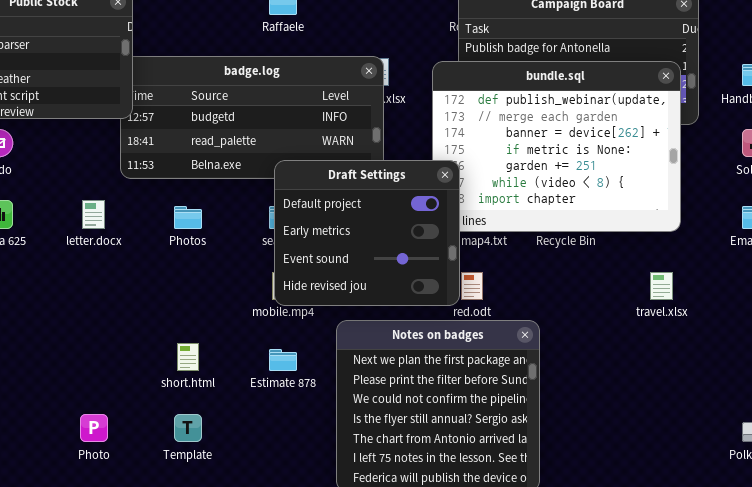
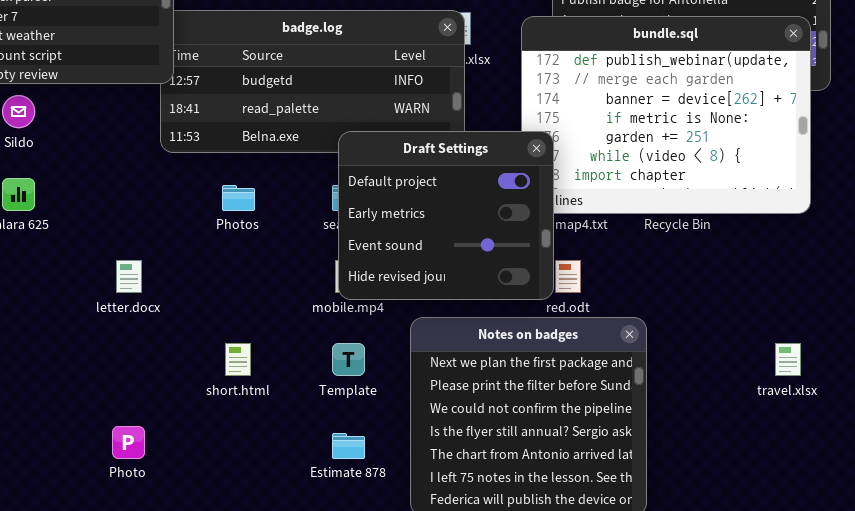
letter.docx: [82,200,105,229] -> [116,260,142,293], moved
travel.xlsx: [650,272,673,300] -> [775,343,801,376], moved
Estimate 878: [269,349,297,371] -> [332,433,365,459], moved
Template: [174,414,202,442] -> [332,343,365,376], moved

